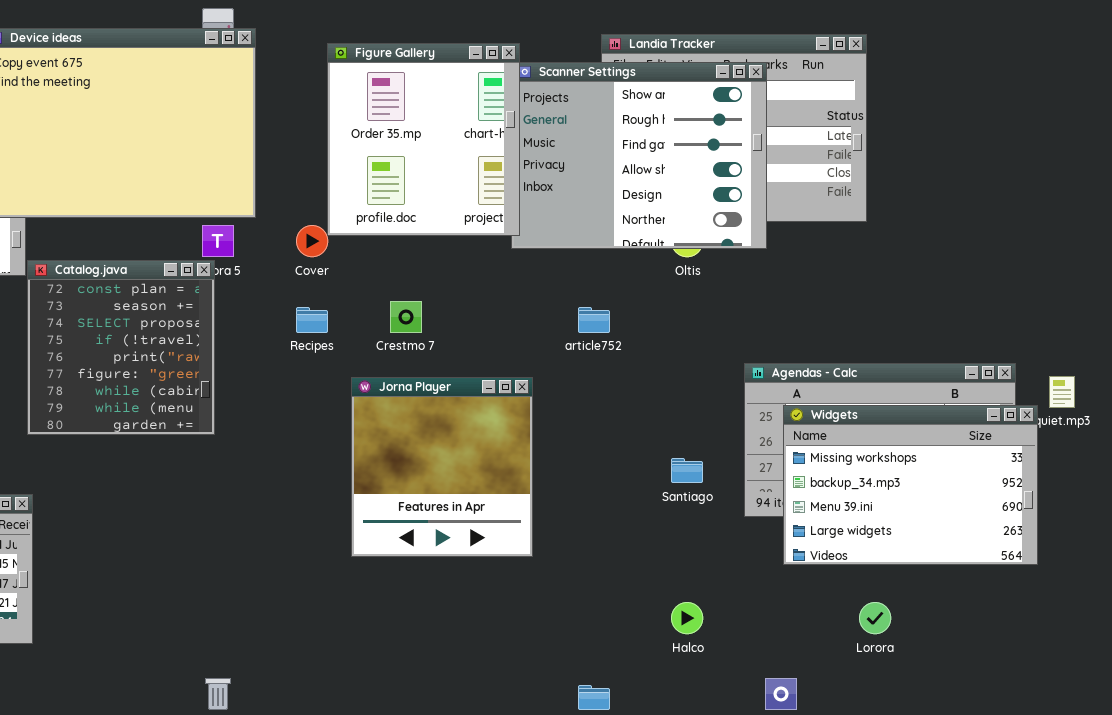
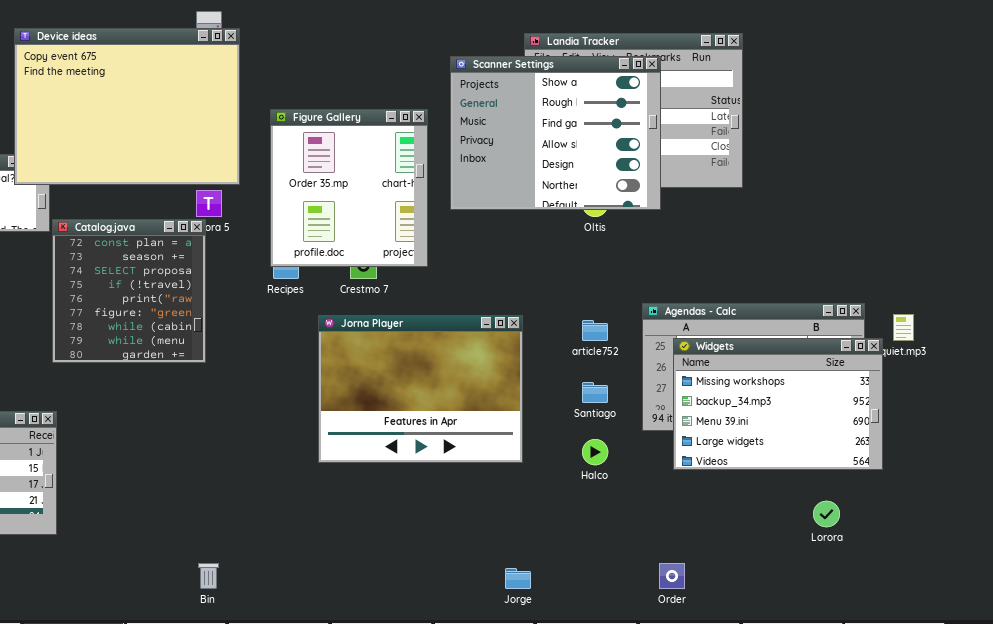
Figure Gallery: [327,43,520,236] -> [270,109,428,267], moved
article752: [578,307,610,333] -> [582,320,608,341], moved
Jorna Player: [351,377,533,557] -> [318,315,523,463], resized
Halco: [671,602,703,634] -> [582,439,608,465], moved
Lorora: [859,602,891,634] -> [813,501,840,527], moved

